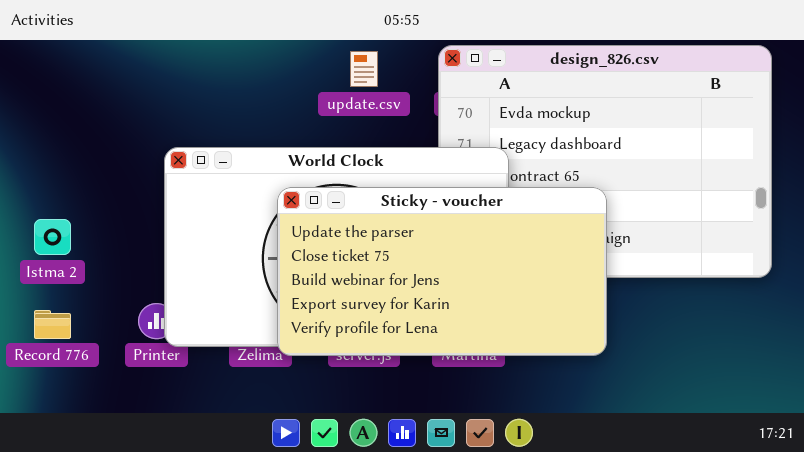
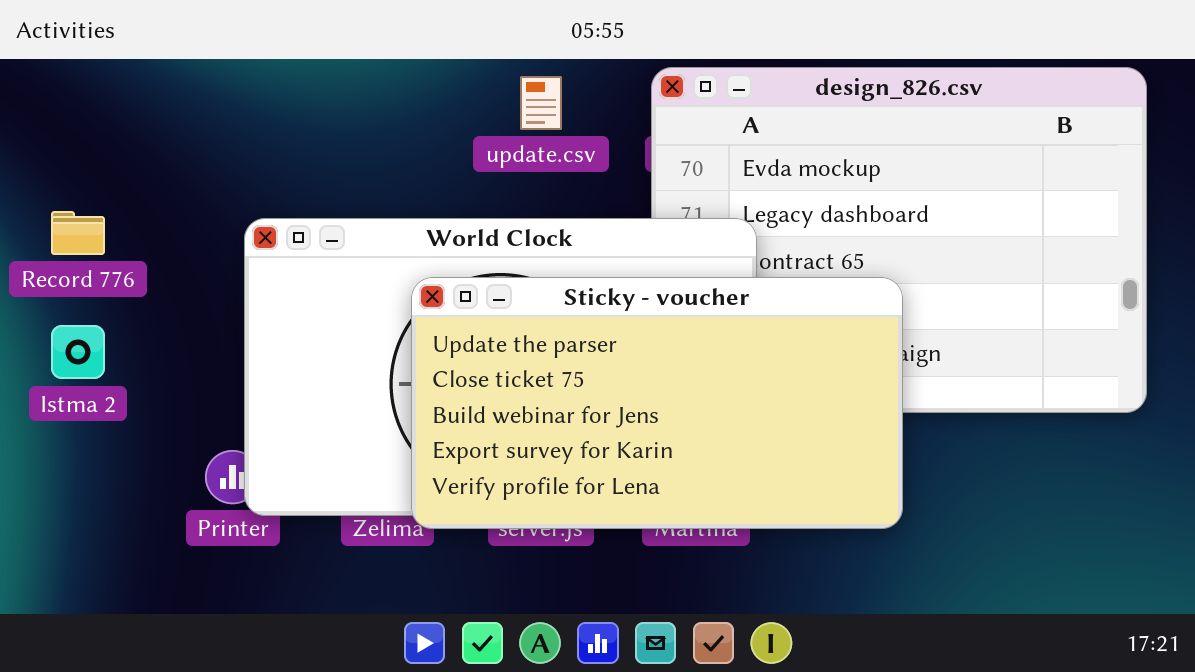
Record 776: [34,310,71,339] -> [51,211,105,255], moved

